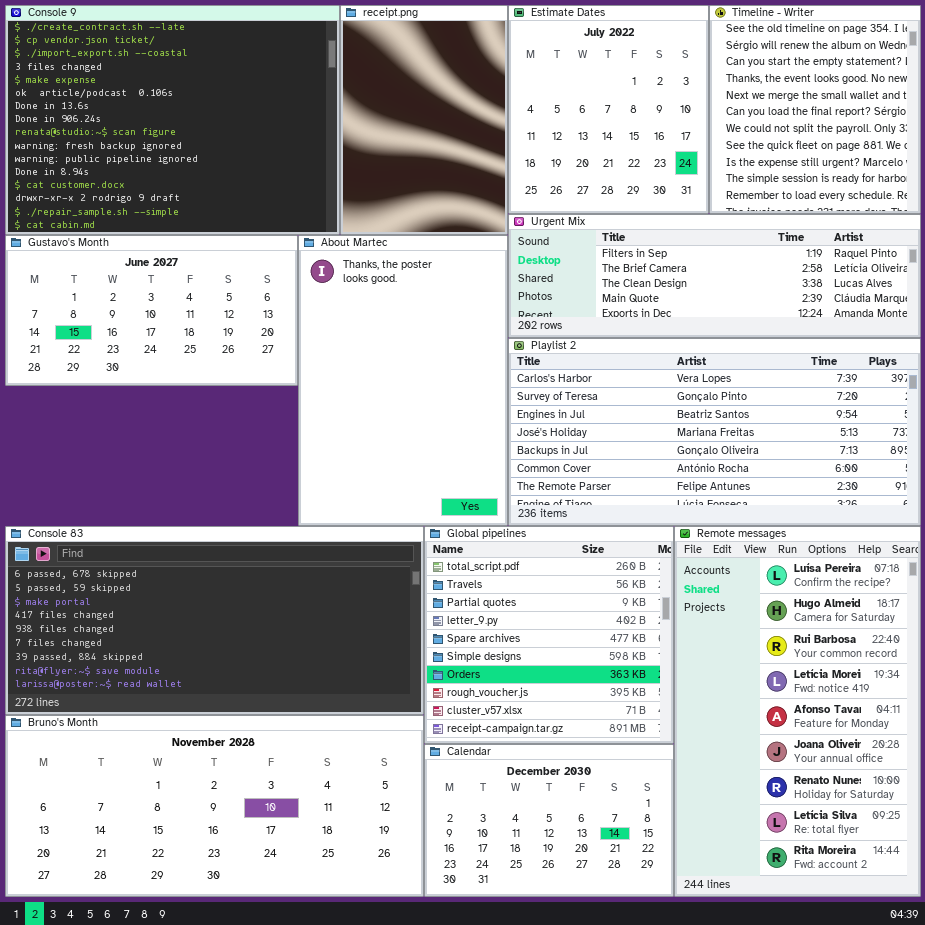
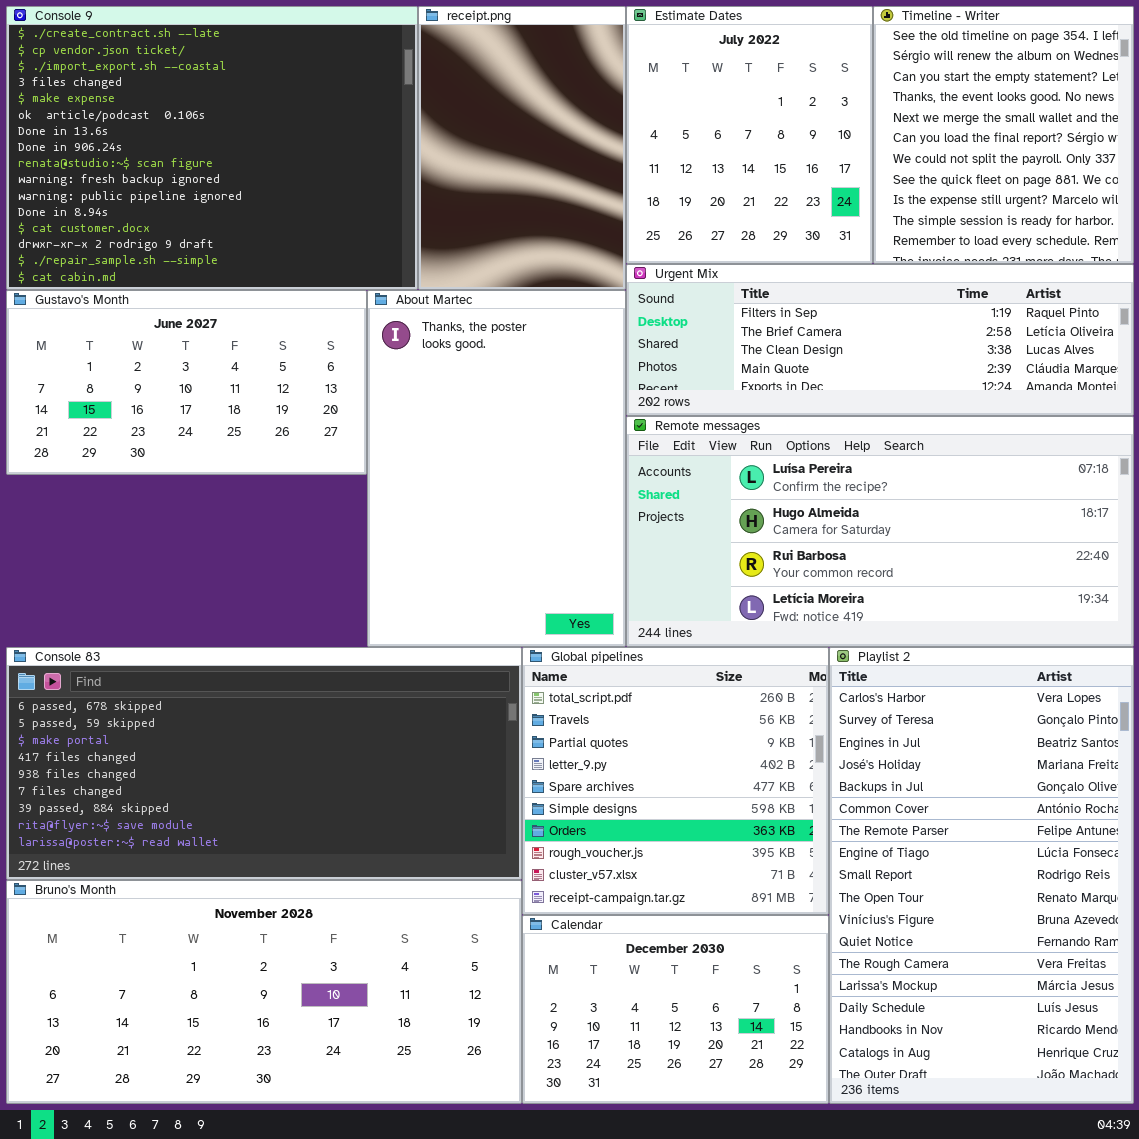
Playlist 2: [508,338,921,526] -> [829,647,1134,1104], moved, resized
Remote messages: [674,526,921,897] -> [626,416,1134,647], moved, resized

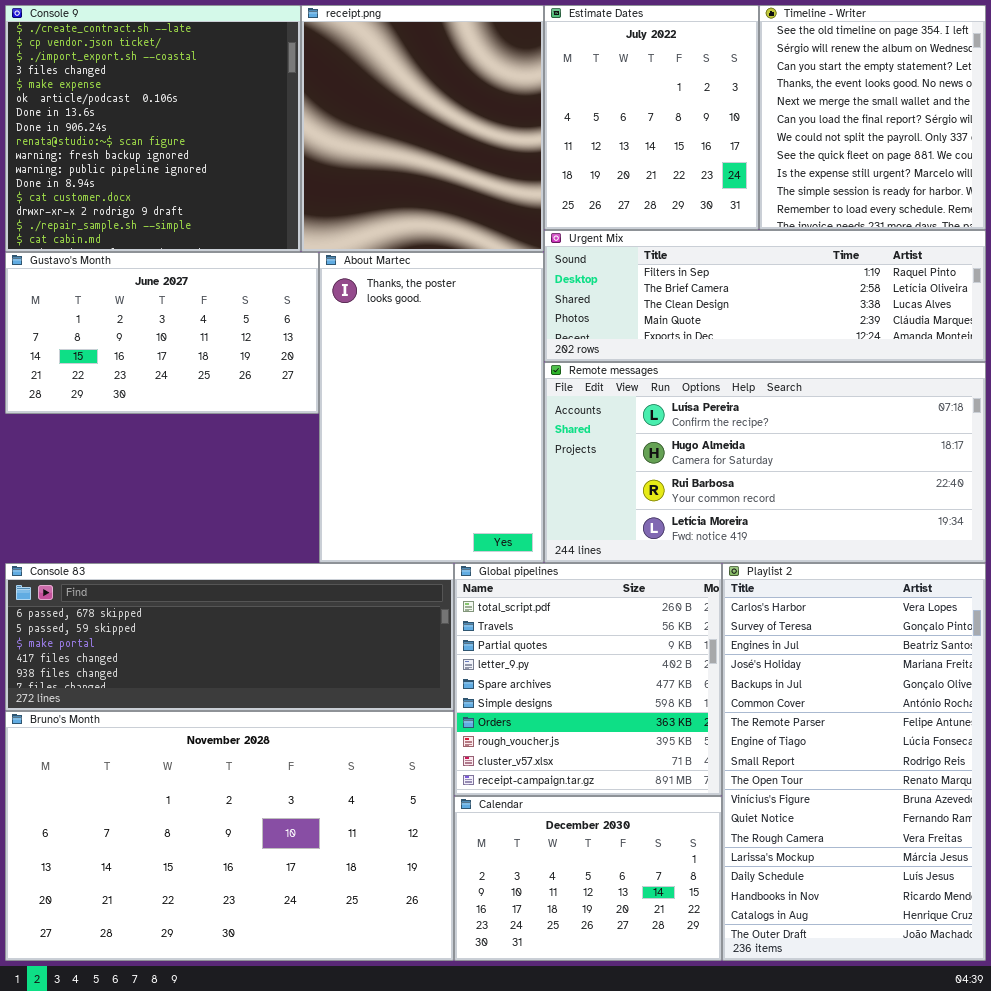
Console 9: [6,6,418,290] -> [5,5,301,252], resized
receipt.png: [418,6,626,290] -> [301,5,544,252], resized
Console 83: [6,647,522,880] -> [5,563,454,711], resized
Bruno's Month: [6,880,522,1104] -> [5,711,454,961], resized

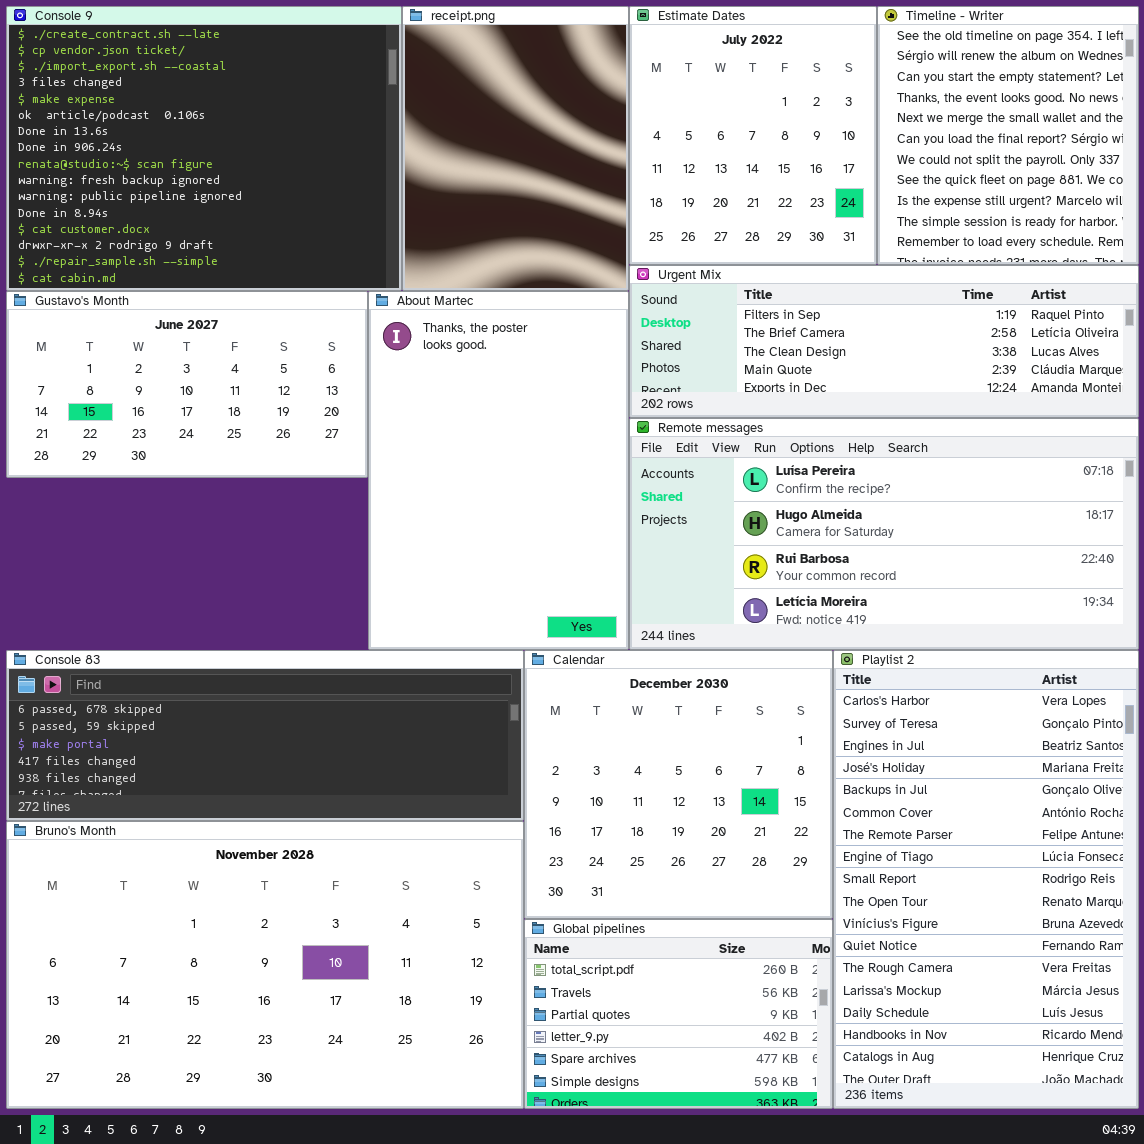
Console 9: [5,5,301,252] -> [6,6,402,291], resized
receipt.png: [301,5,544,252] -> [402,6,629,291], resized
Global pipelines: [454,563,722,796] -> [524,919,833,1109], moved, resized
Calendar: [454,796,722,961] -> [524,650,833,919], moved, resized

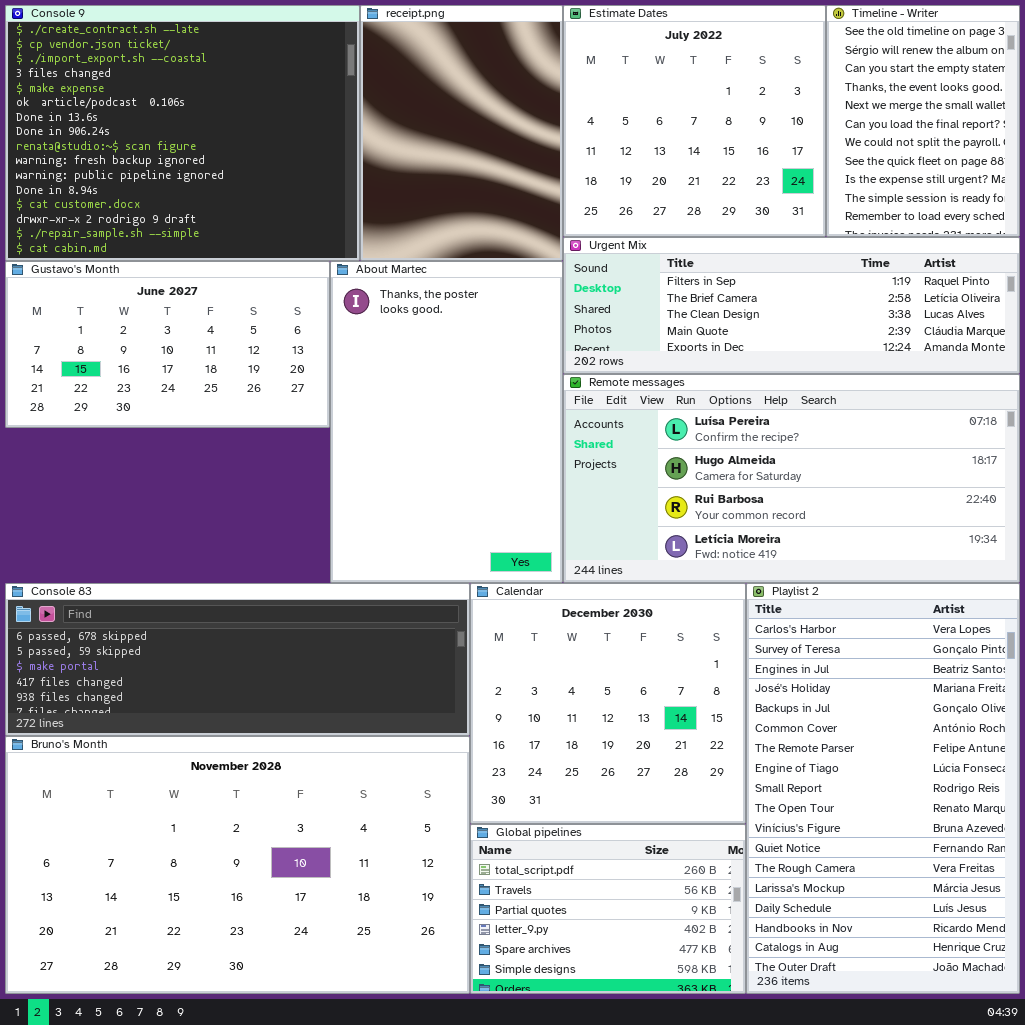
Estimate Dates: [629,6,877,265] -> [563,5,826,237], resized
Timeline - Writer: [877,6,1139,265] -> [826,5,1020,237], resized

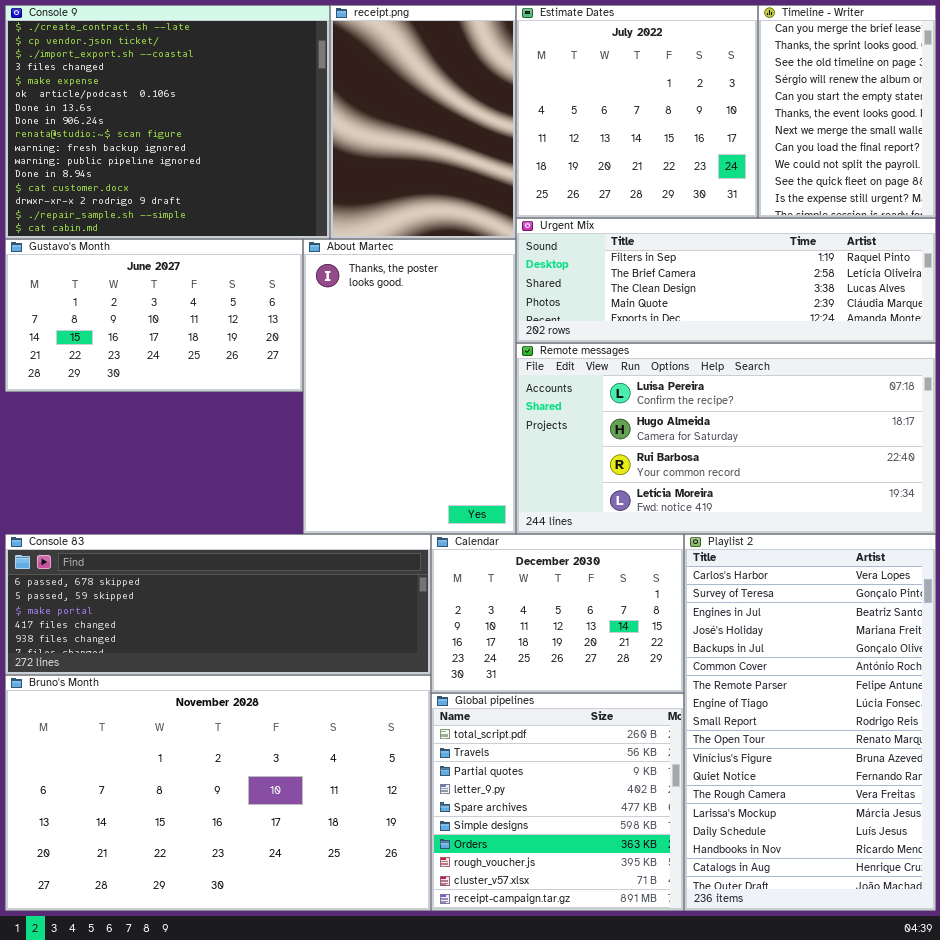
Timeline - Writer: [826,5,1020,237] -> [758,5,936,218], scrolled up 2 rows
Calendar: [470,583,746,824] -> [431,534,684,693], resized
Global pipelines: [470,824,746,994] -> [431,693,684,911], resized

